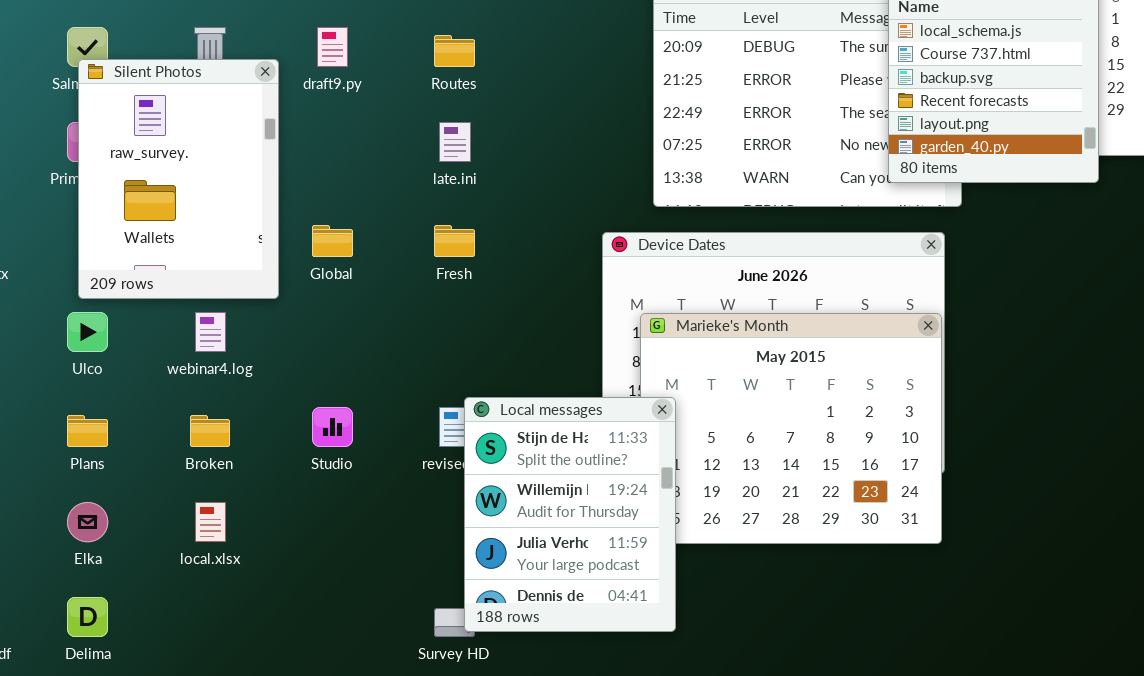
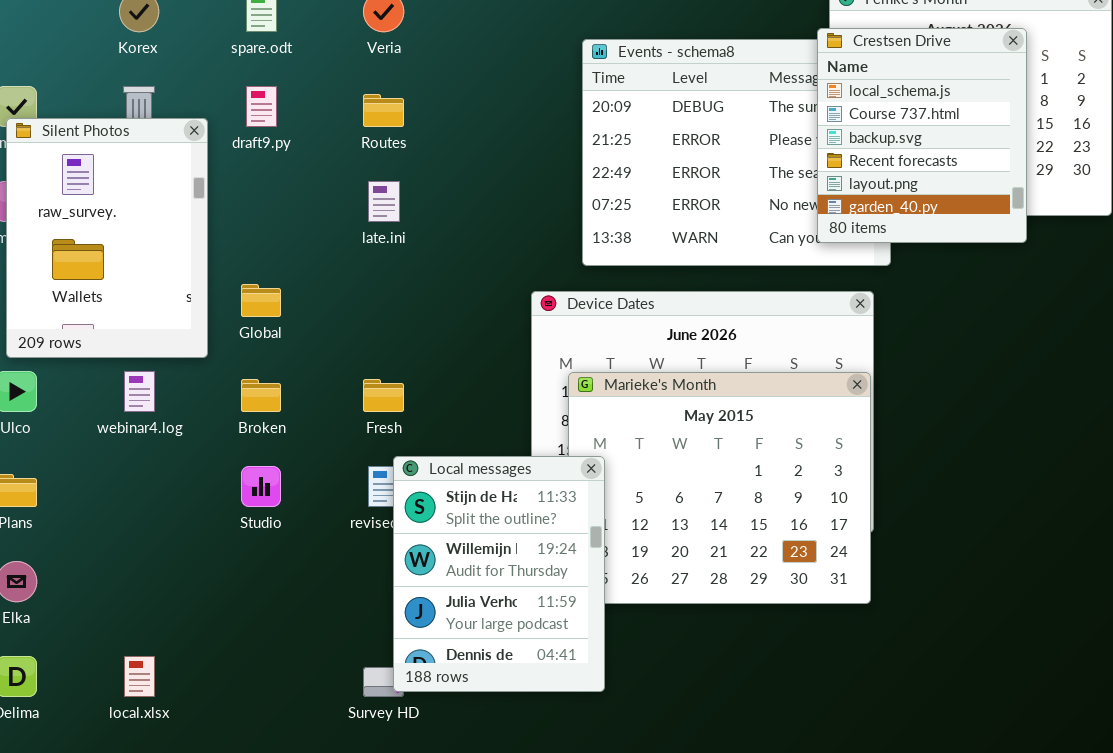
Fresh: [434,225,475,257] -> [363,379,404,412], moved
Broken: [190,415,230,447] -> [241,379,281,412], moved
local.xlsx: [195,502,226,542] -> [124,656,155,697], moved

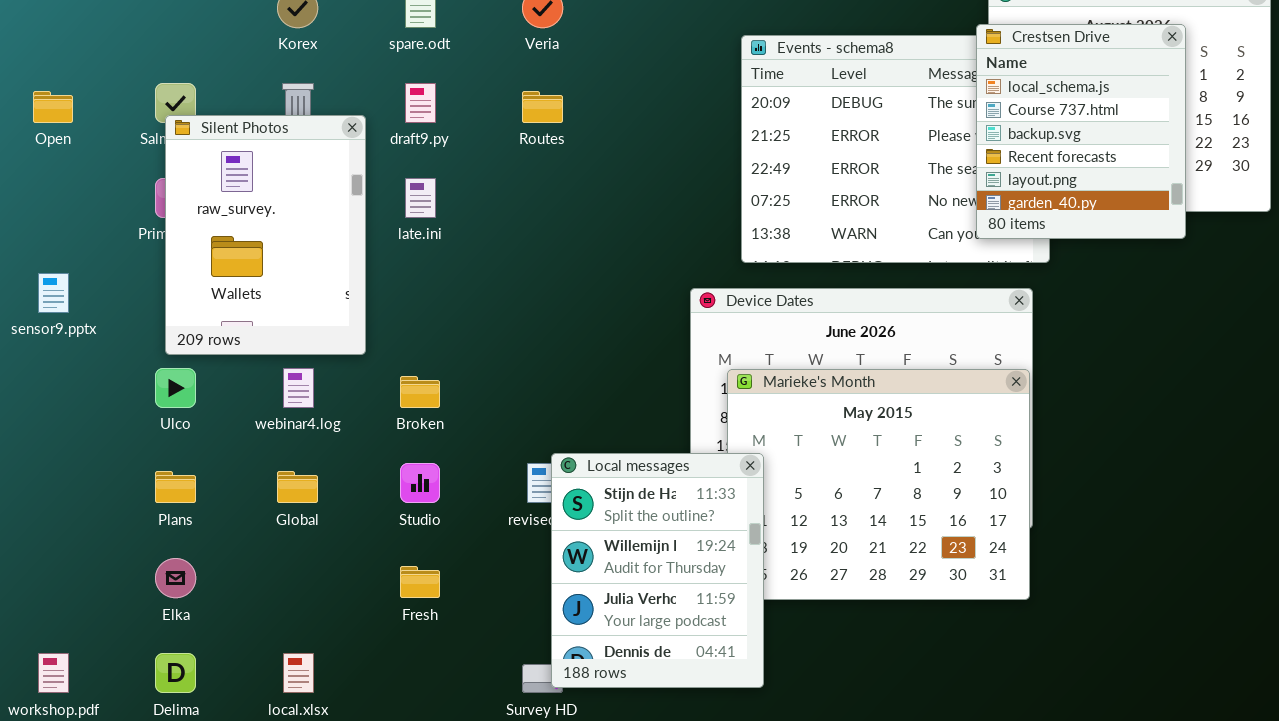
late.ini: [368,181,400,222] -> [405,178,436,218], moved
Global: [241,284,281,317] -> [277,471,318,503], moved
Fresh: [363,379,404,412] -> [400,566,440,598], moved

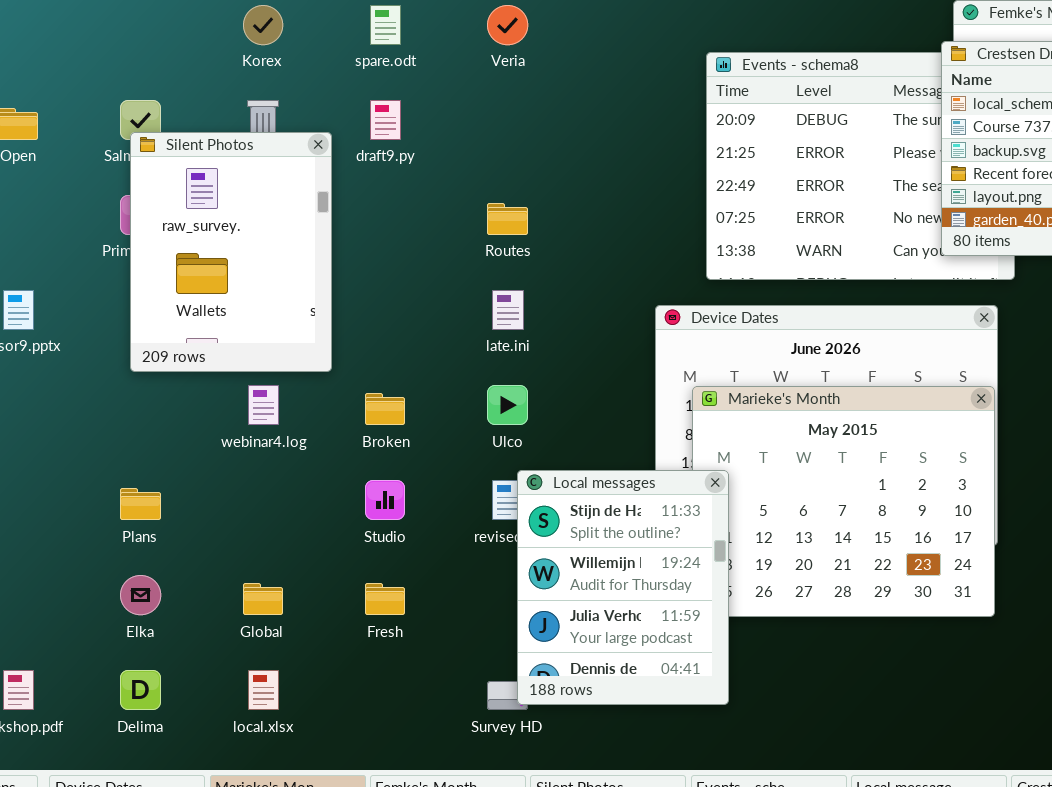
Routes: [522,91,563,123] -> [487,203,528,235], moved
late.ini: [405,178,436,218] -> [492,290,524,330], moved
Ulco: [155,368,196,408] -> [487,385,528,425], moved
Global: [277,471,318,503] -> [243,583,283,615], moved

